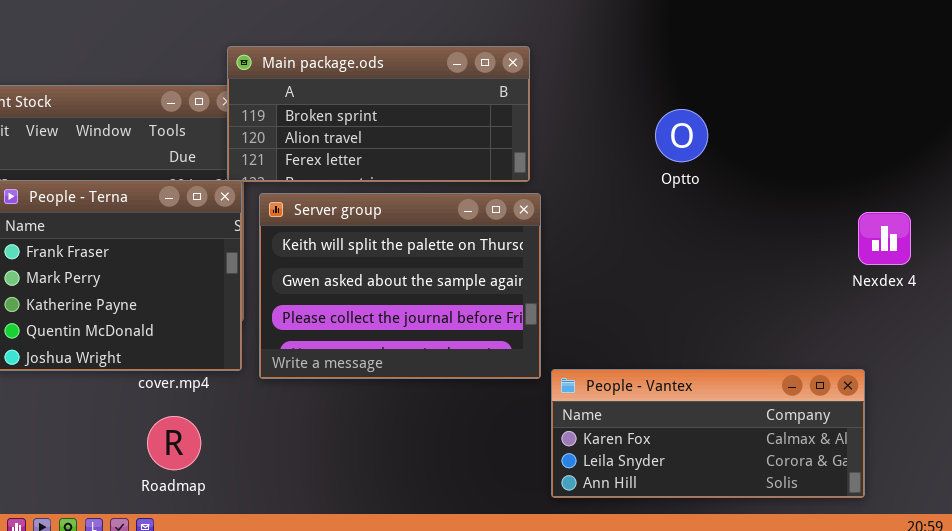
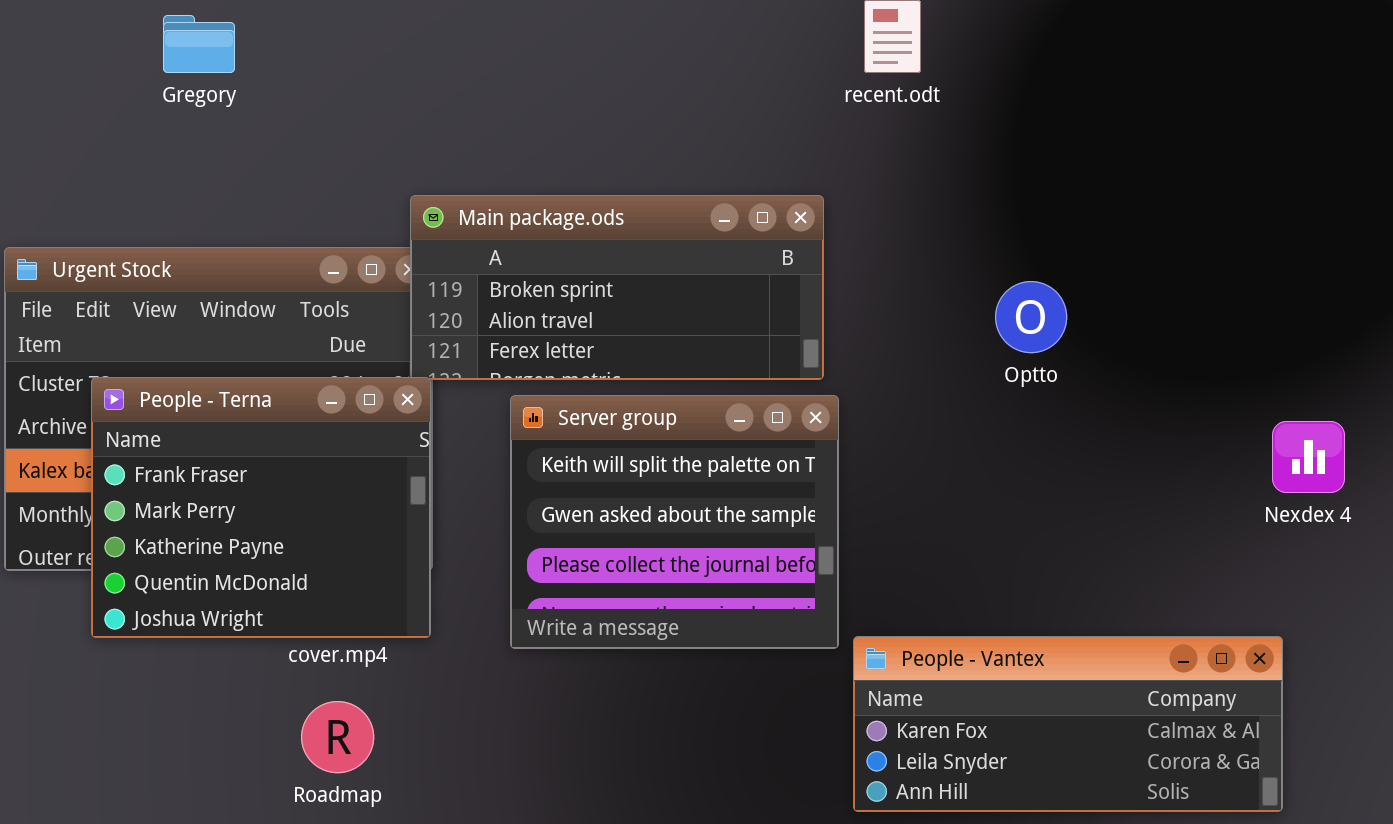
Server group: [259,193,541,379] -> [510,395,839,649], resized

